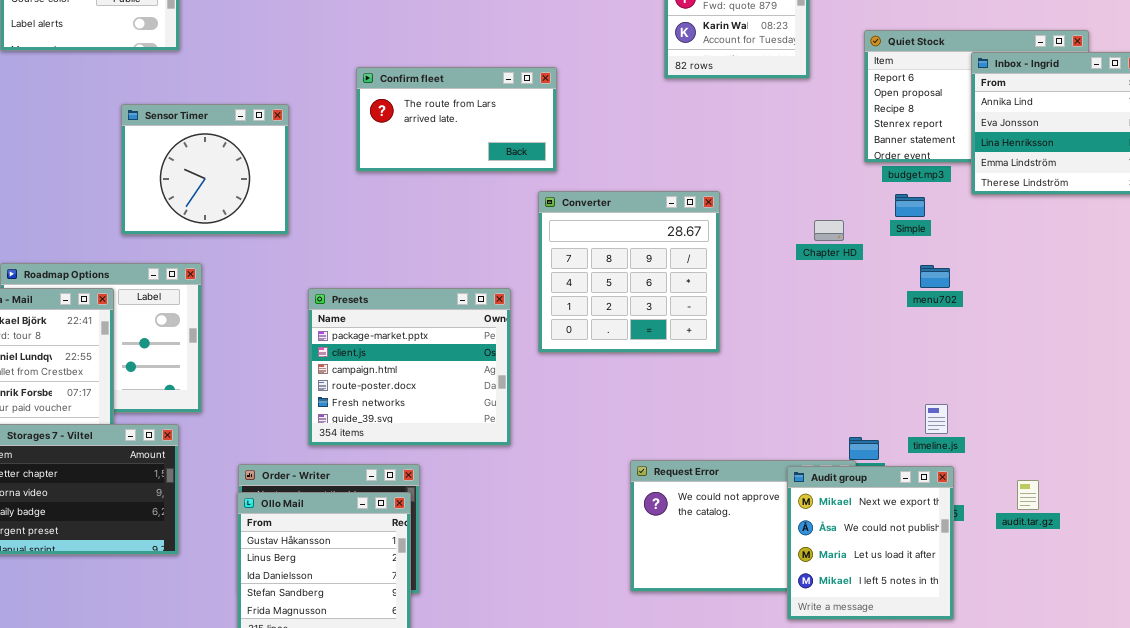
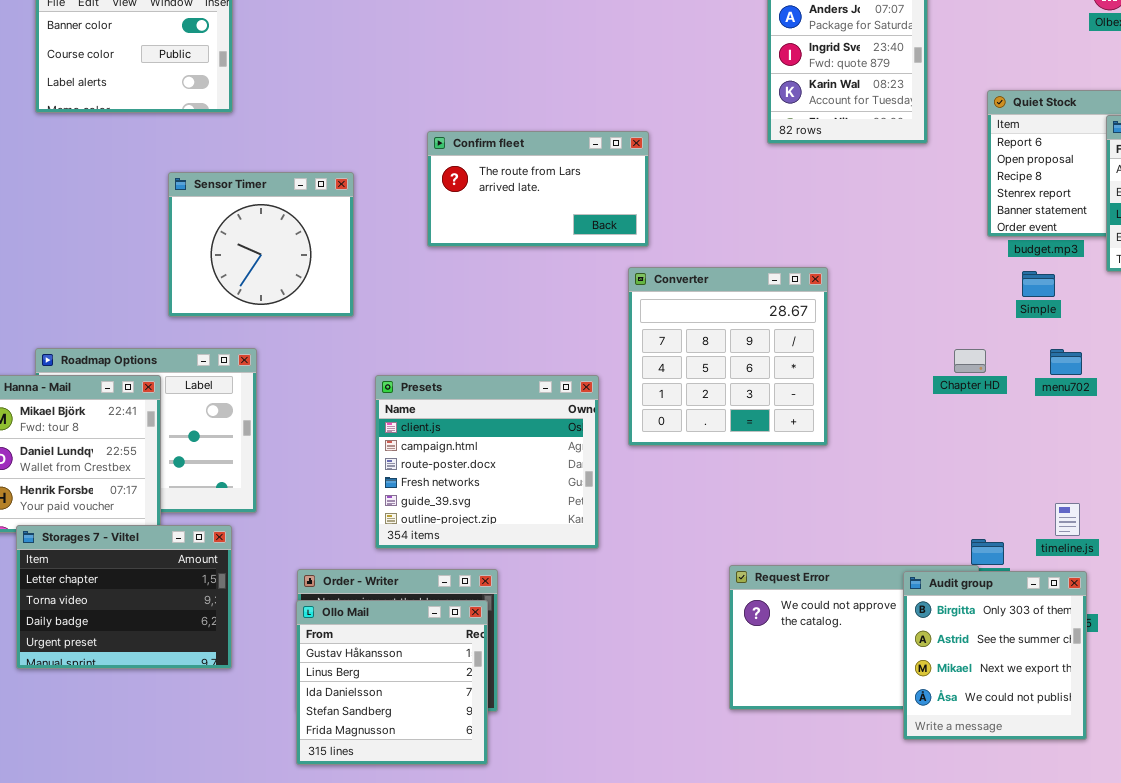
Chapter HD: [814,220,844,241] -> [954,349,986,373], moved
Presets: [308,288,511,446] -> [375,375,599,549], scrolled down 1 row
Audit group: [787,466,954,620] -> [903,571,1087,740], scrolled up 2 rows

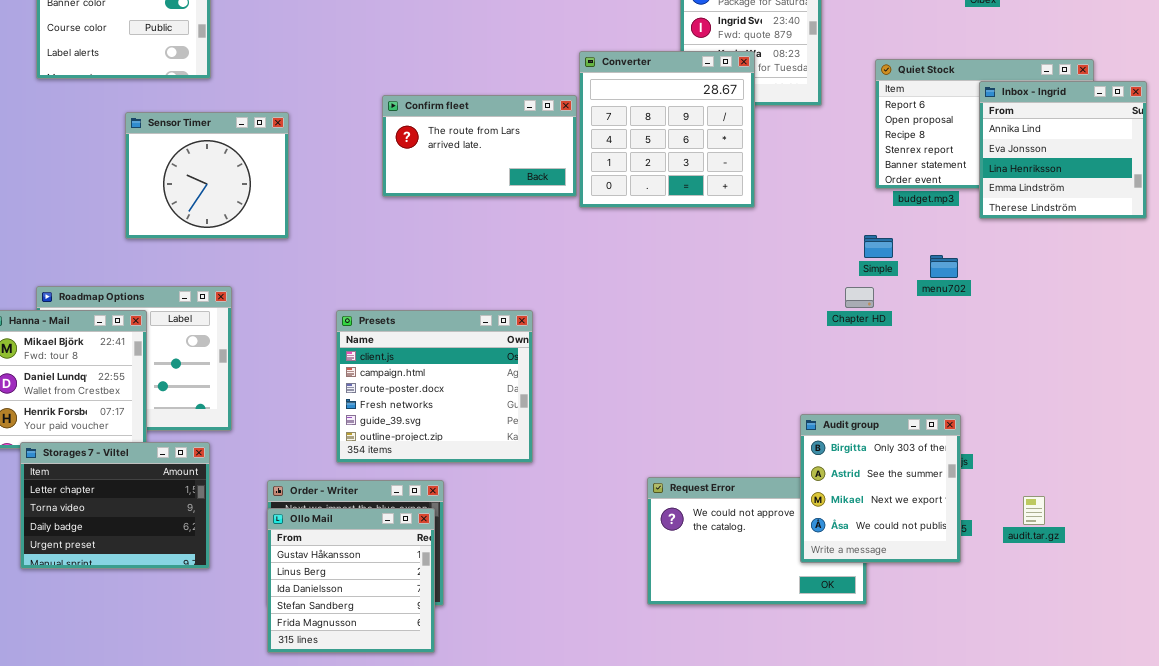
Sensor Timer: [168,172,354,317] -> [125,112,289,239], moved
Converter: [628,267,828,446] -> [579,51,755,208], moved
Simple: [1022,271,1055,297] -> [864,235,893,258], moved
menu702: [1050,349,1082,375] -> [930,255,958,278], moved
Audit group: [903,571,1087,740] -> [800,414,961,563], moved

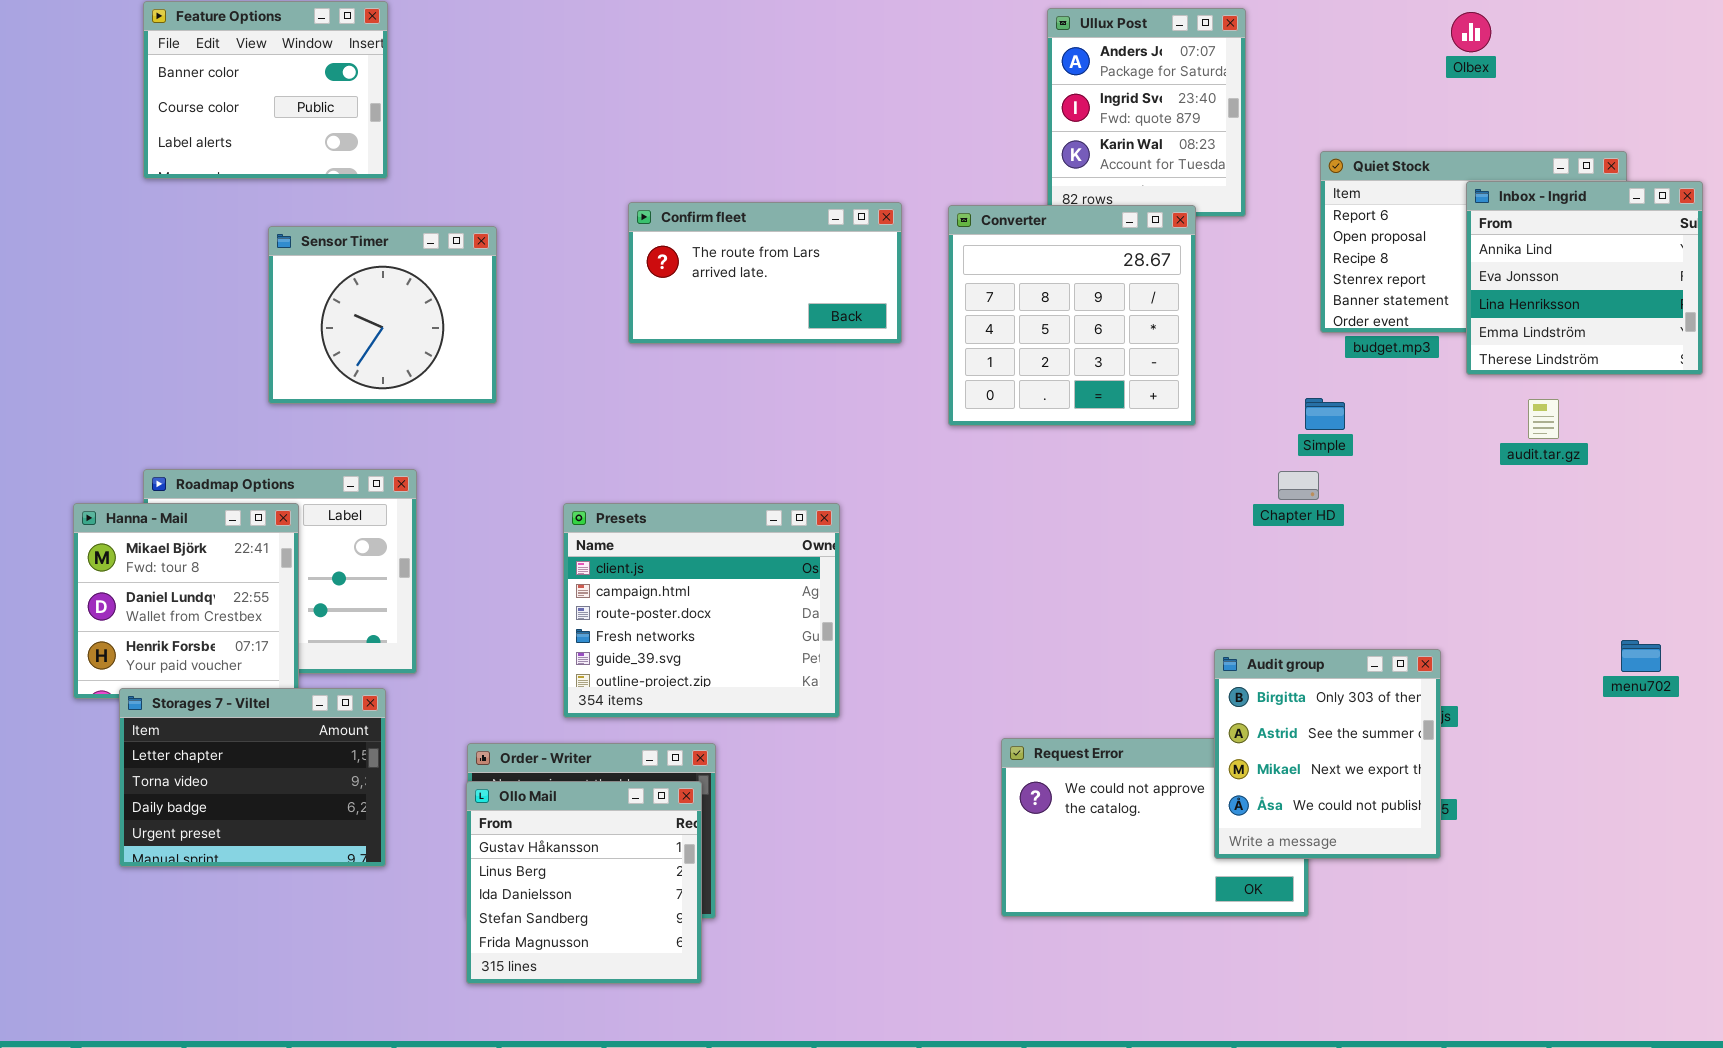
Converter: [579,51,755,208] -> [948,205,1196,426], moved
menu702: [930,255,958,278] -> [1621,640,1661,672], moved
audit.tar.gz: [1023,496,1045,525] -> [1528,399,1559,439], moved

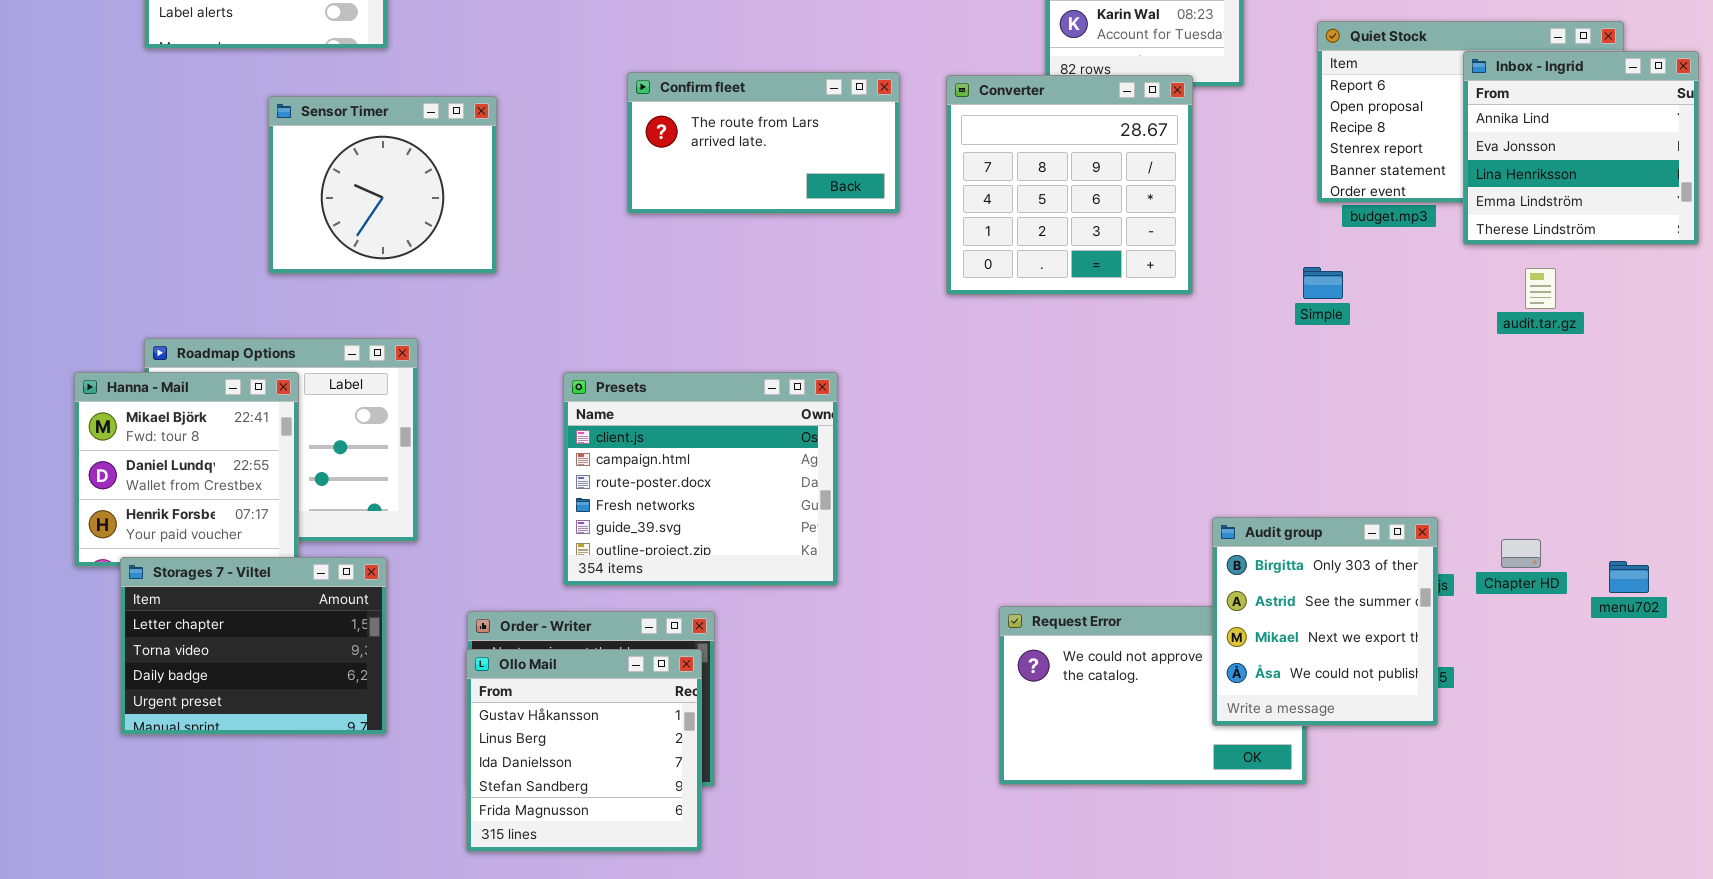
Chapter HD: [1278,471,1319,500] -> [1501,539,1541,568], moved
menu702: [1621,640,1661,672] -> [1609,561,1649,593], moved

